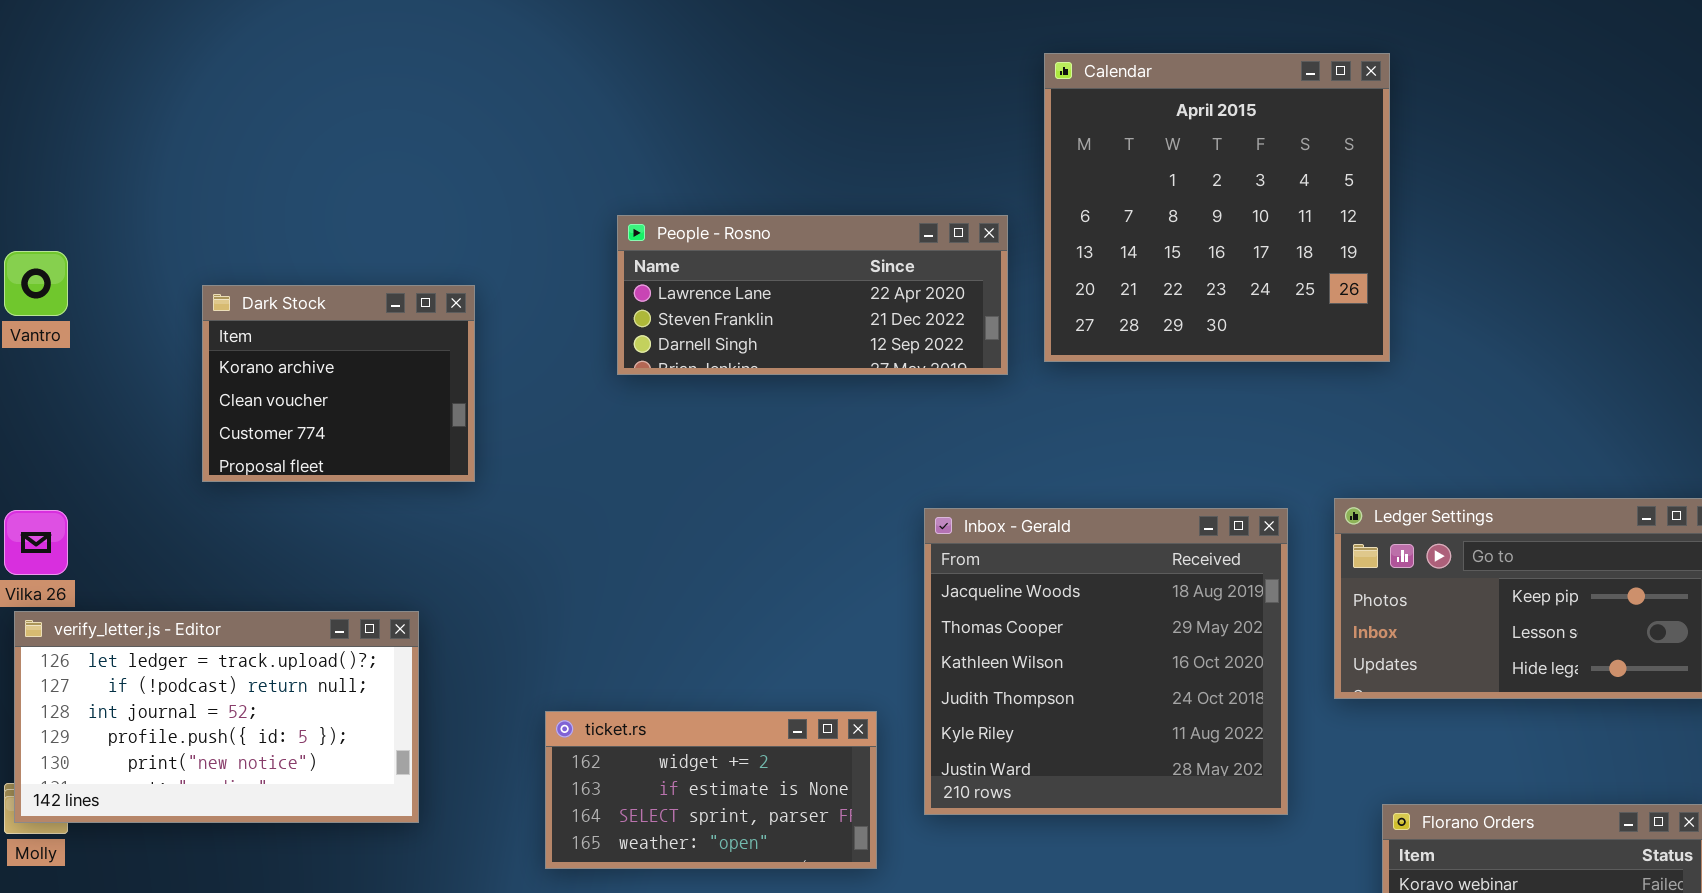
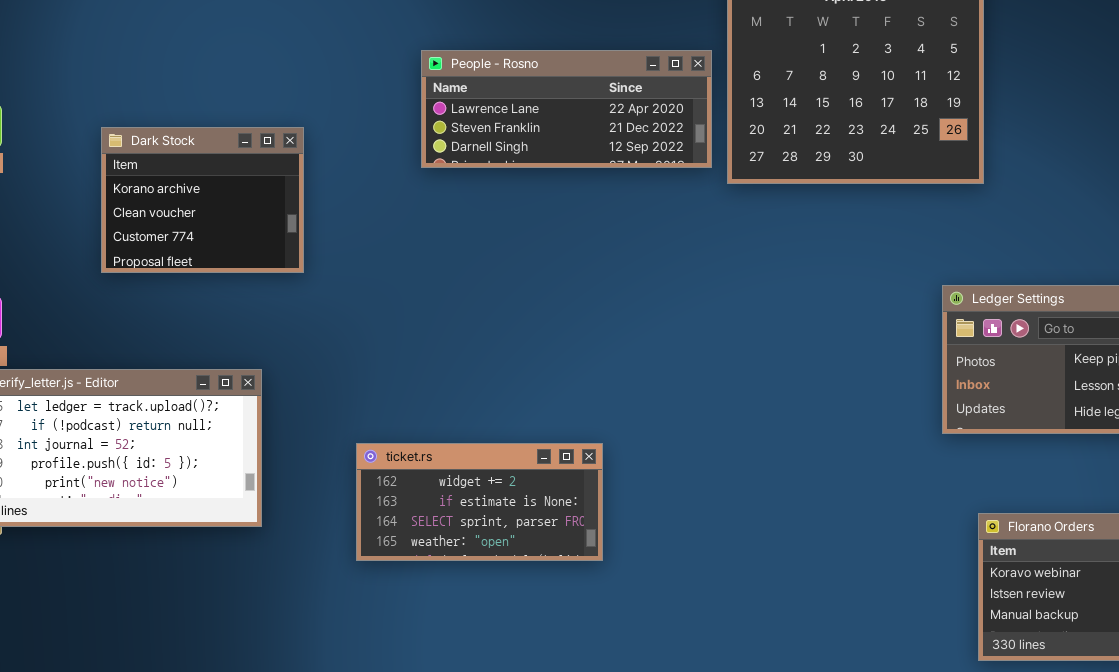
People - Rosno: [617,215,1008,375] -> [421,50,712,168], moved
Inbox - Gerald: [924,508,1288,815] -> none, closed

